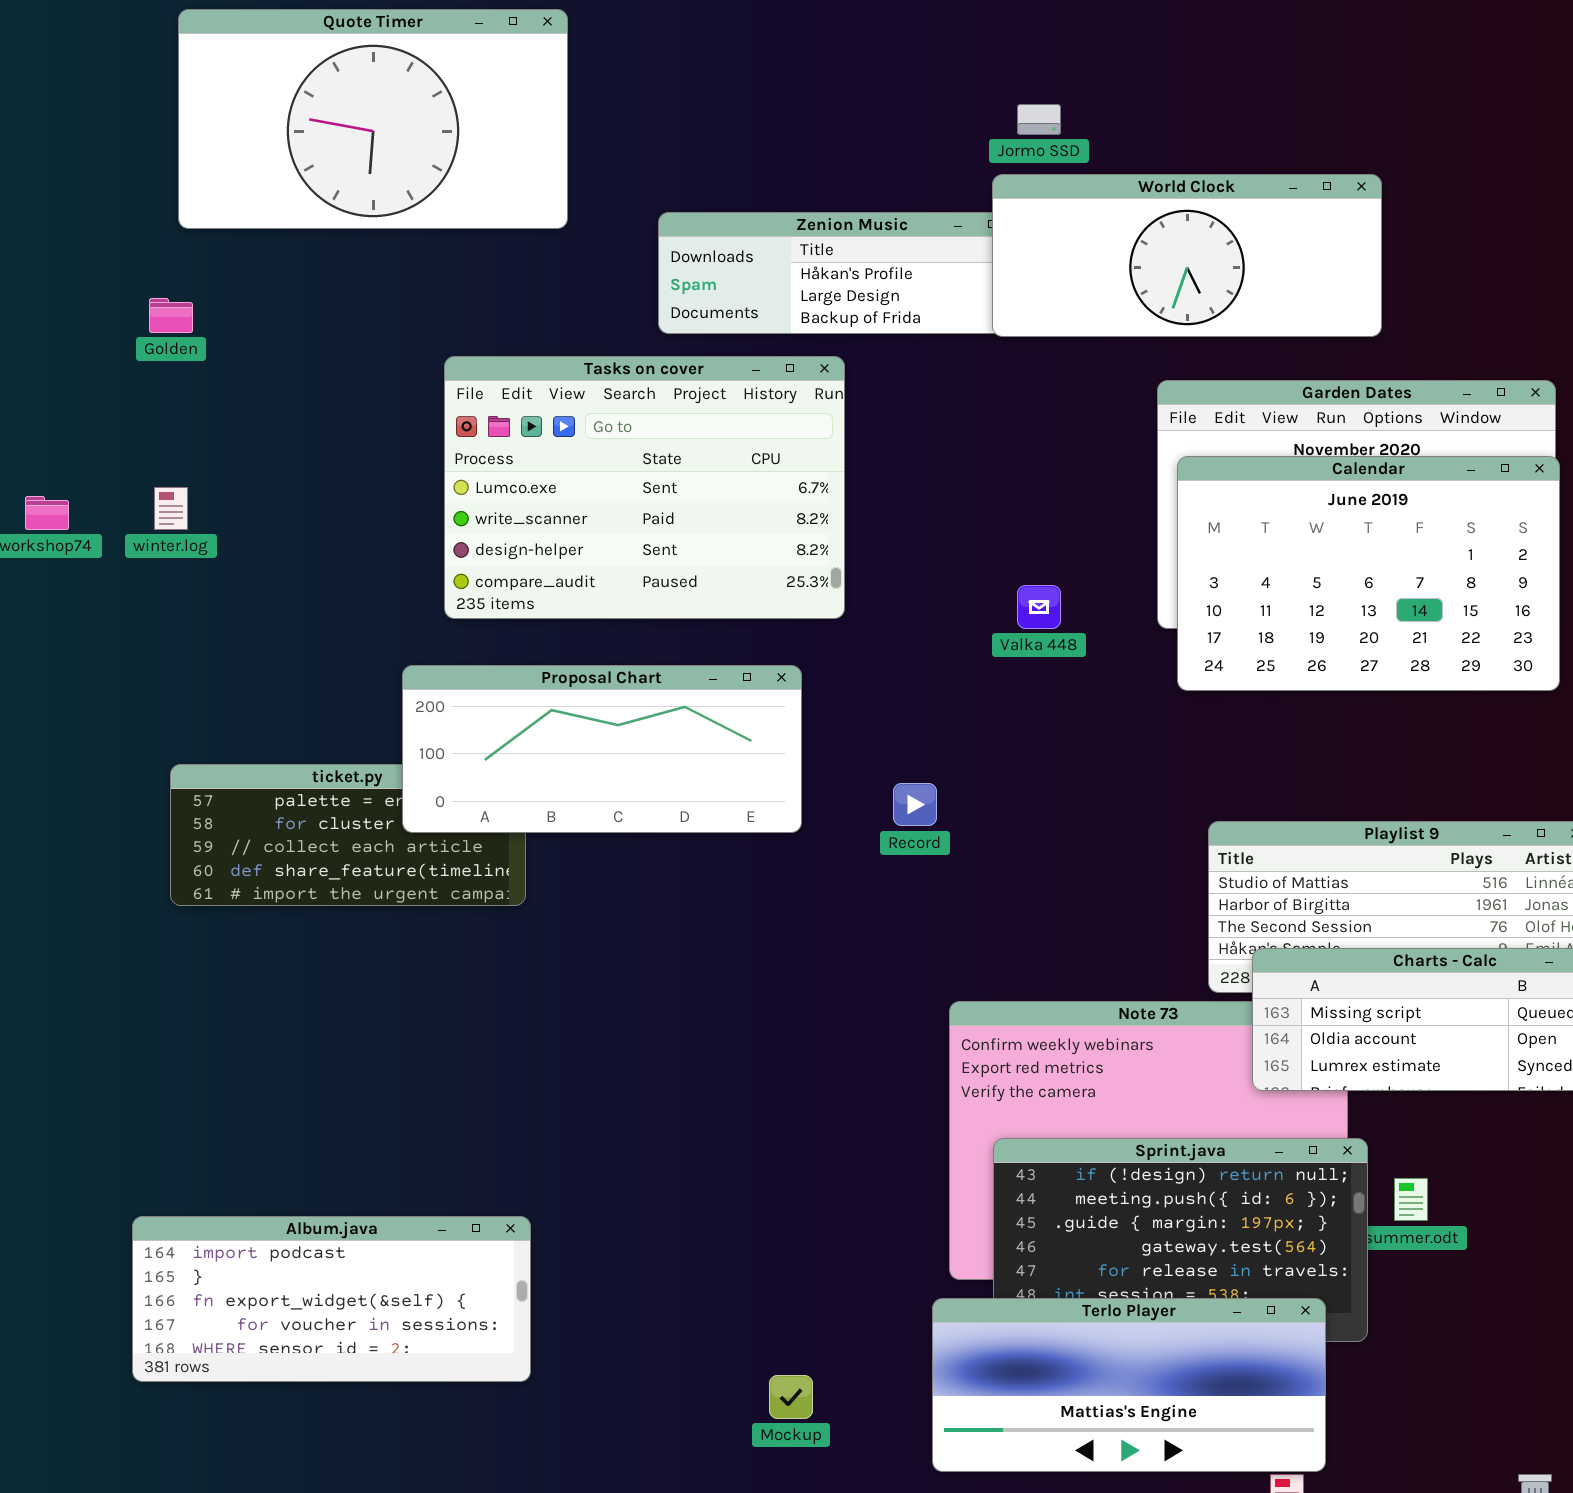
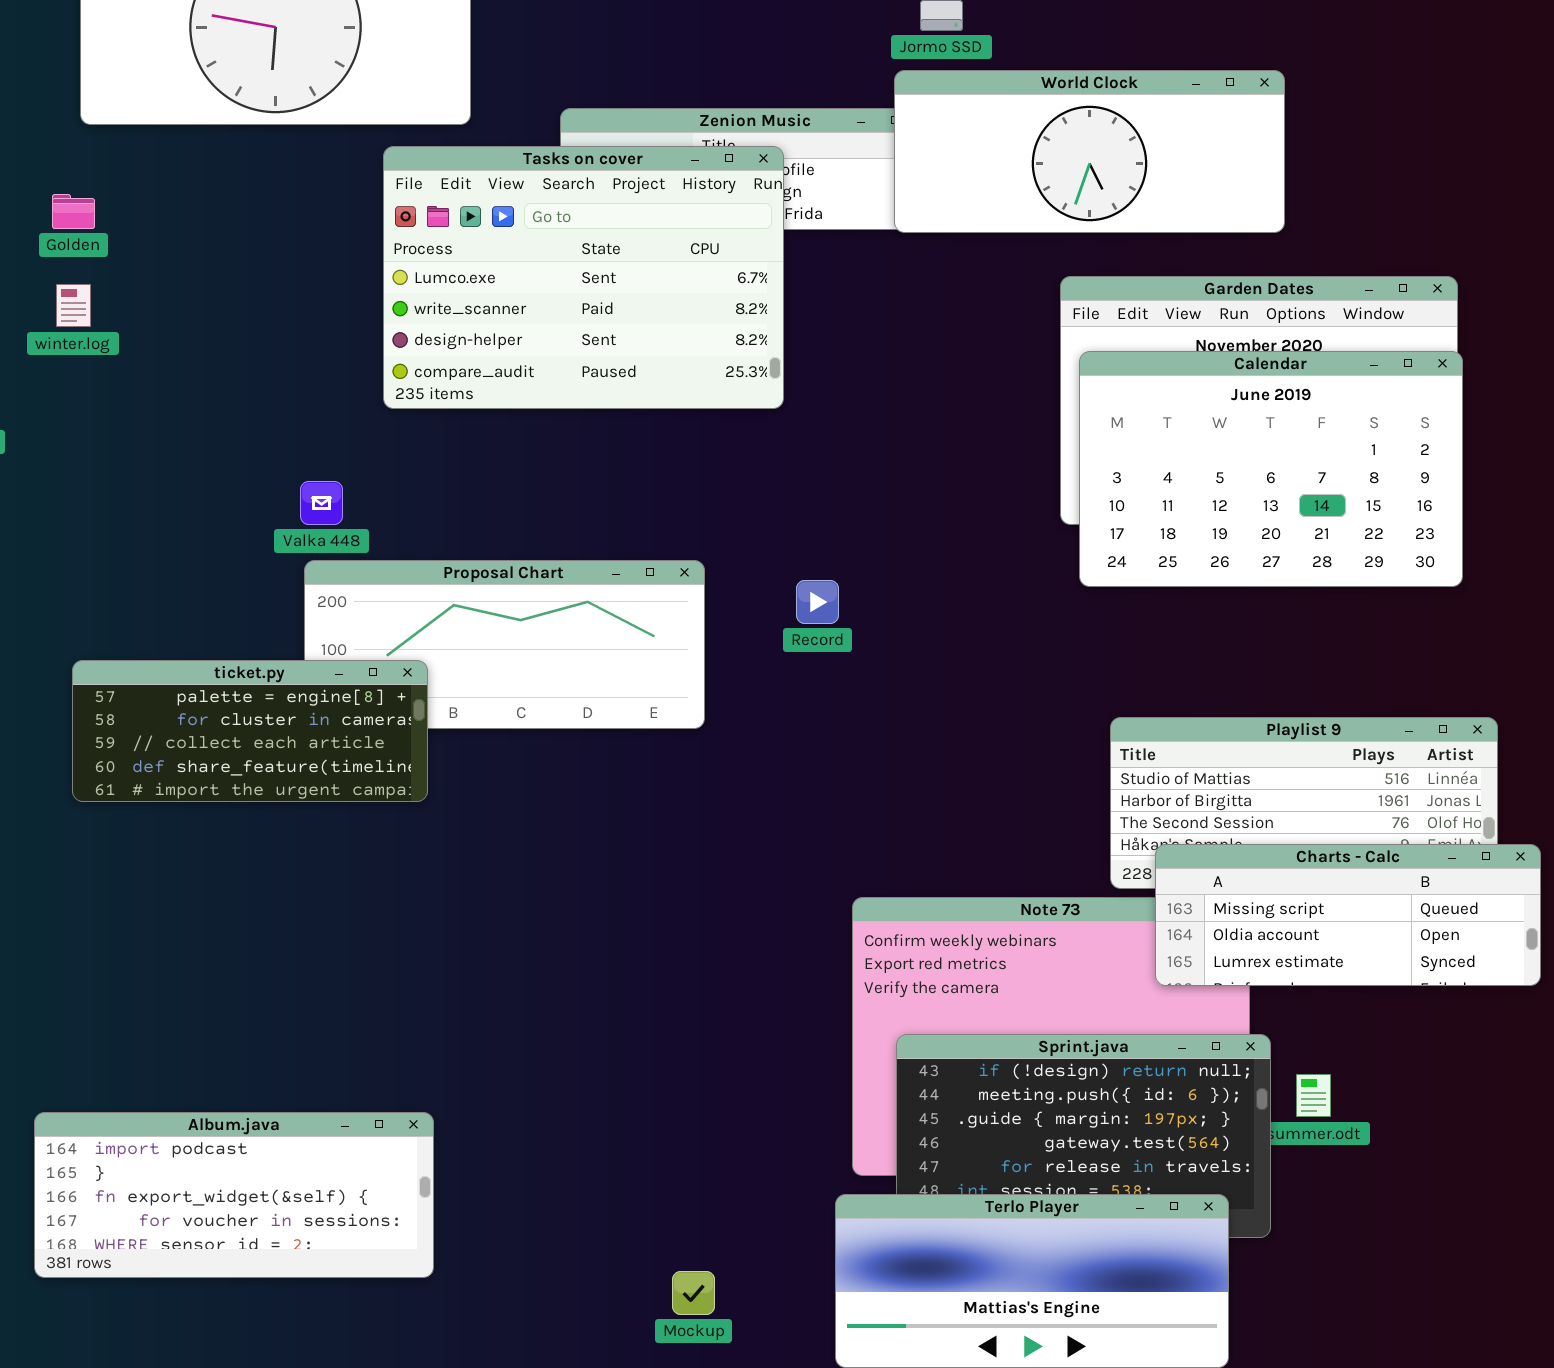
Tasks on cover: [444,356,845,619] -> [383,146,784,409], moved
winter.log: [154,487,188,530] -> [56,284,91,327], moved
Valka 448: [1017,585,1061,629] -> [300,481,343,525], moved
ticket.py: [170,764,526,906] -> [72,660,428,802], raised
Record: [893,783,937,826] -> [796,580,839,624], moved

